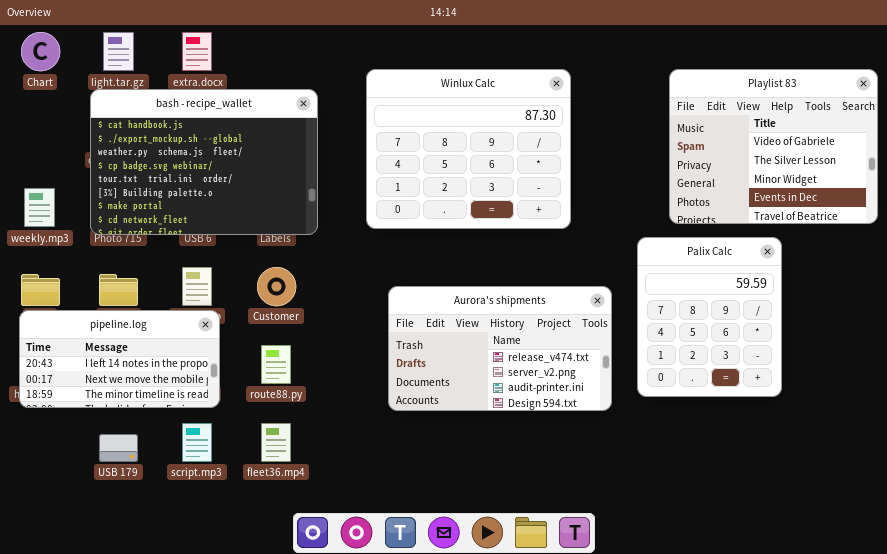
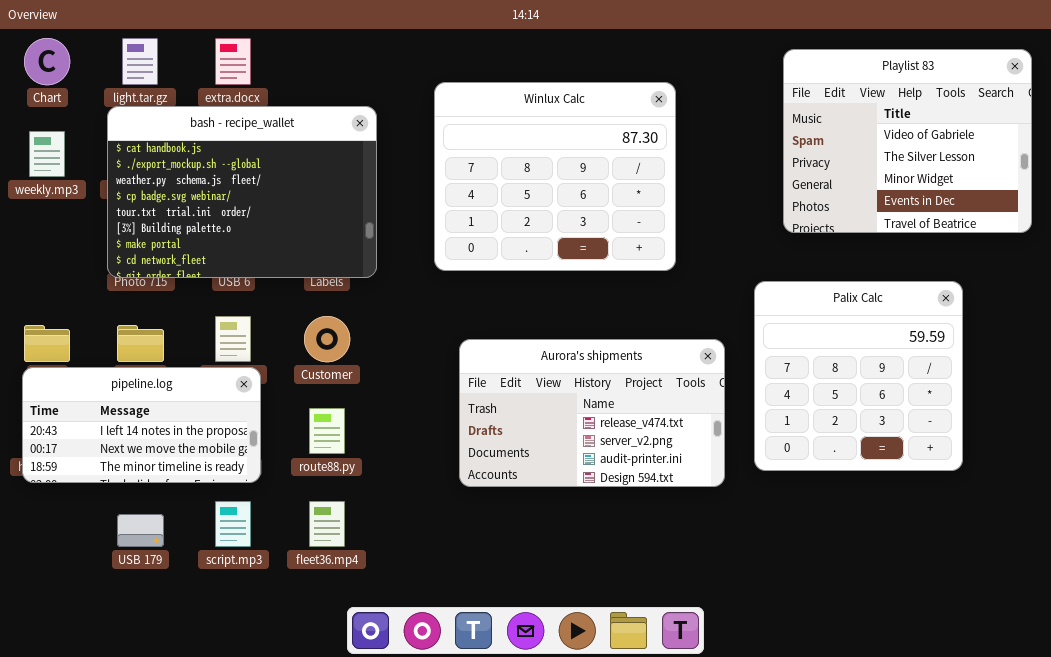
Playlist 83: [669,69,878,224] -> [783,49,1032,233], moved
weekly.mp3: [24,188,55,227] -> [29,131,65,177], moved
Palix Calc: [637,237,782,397] -> [754,281,963,471], resized

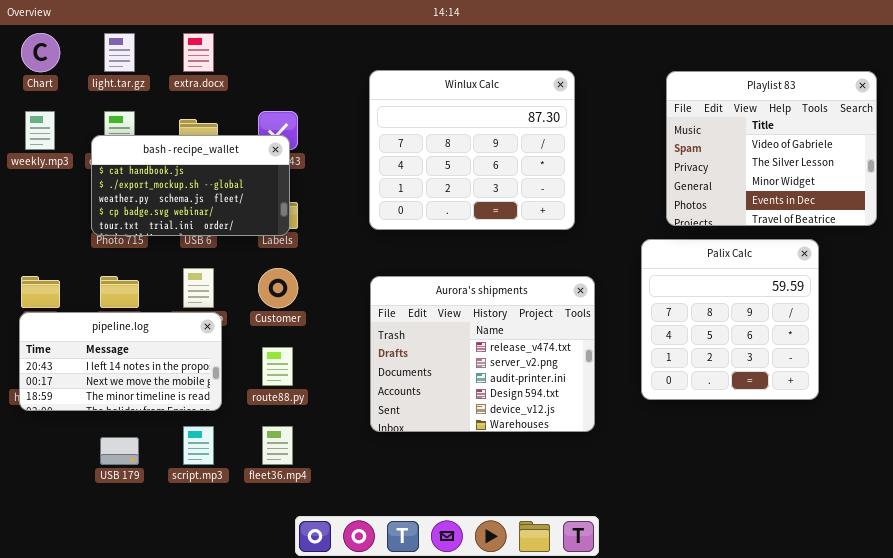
Playlist 83: [783,49,1032,233] -> [666,71,877,226], moved
bash - recipe_wallet: [107,106,377,278] -> [91,135,290,236], resized
Aurora's shipments: [459,339,725,487] -> [370,276,595,432], moved, resized

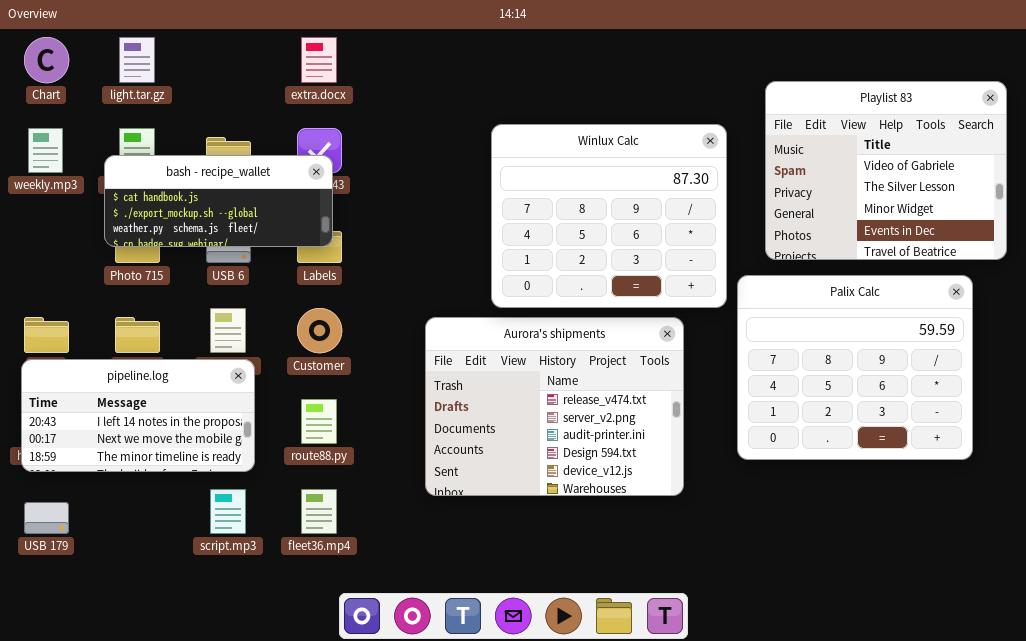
extra.docx: [183,33,214,72] -> [301,37,337,83], moved
Winlux Calc: [369,70,575,230] -> [491,124,727,308], moved
bash - recipe_wallet: [91,135,290,236] -> [104,155,333,247], resized
Palix Calc: [641,239,819,400] -> [737,275,973,460], resized
USB 179: [100,437,139,465] -> [24,502,69,534], moved

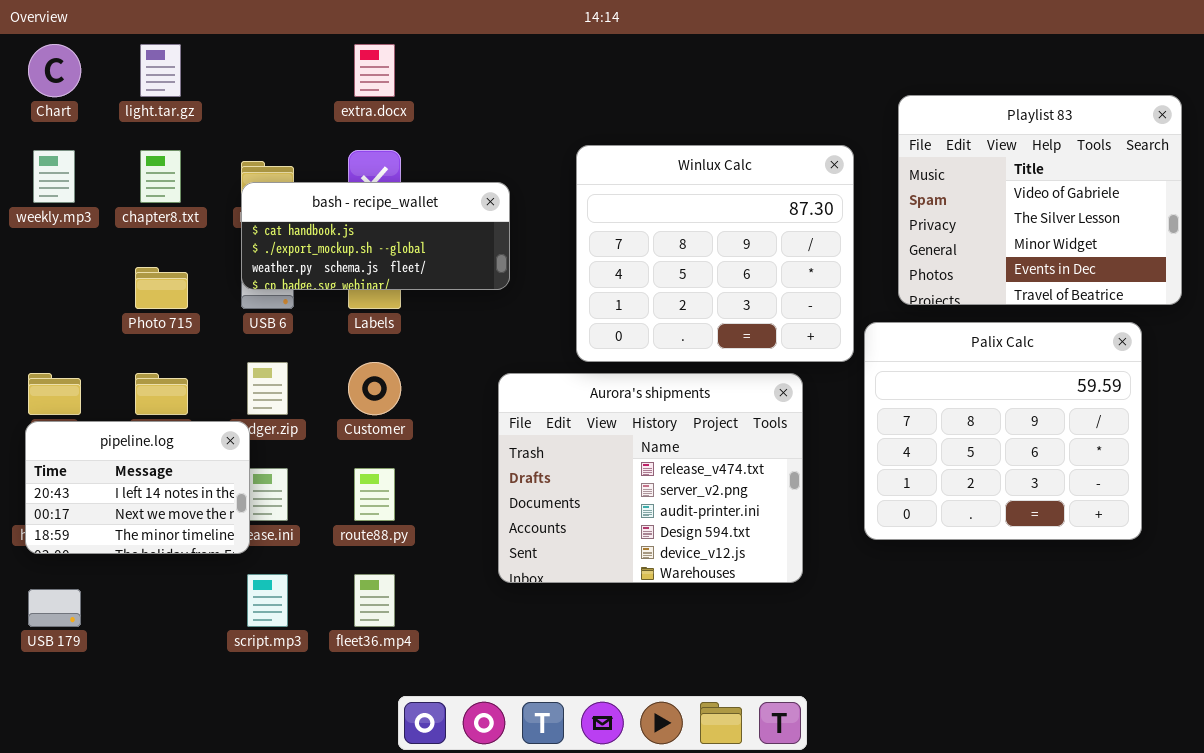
bash - recipe_wallet: [104,155,333,247] -> [241,182,510,290], moved
pipeline.log: [21,359,255,472] -> [25,421,250,554], resized

